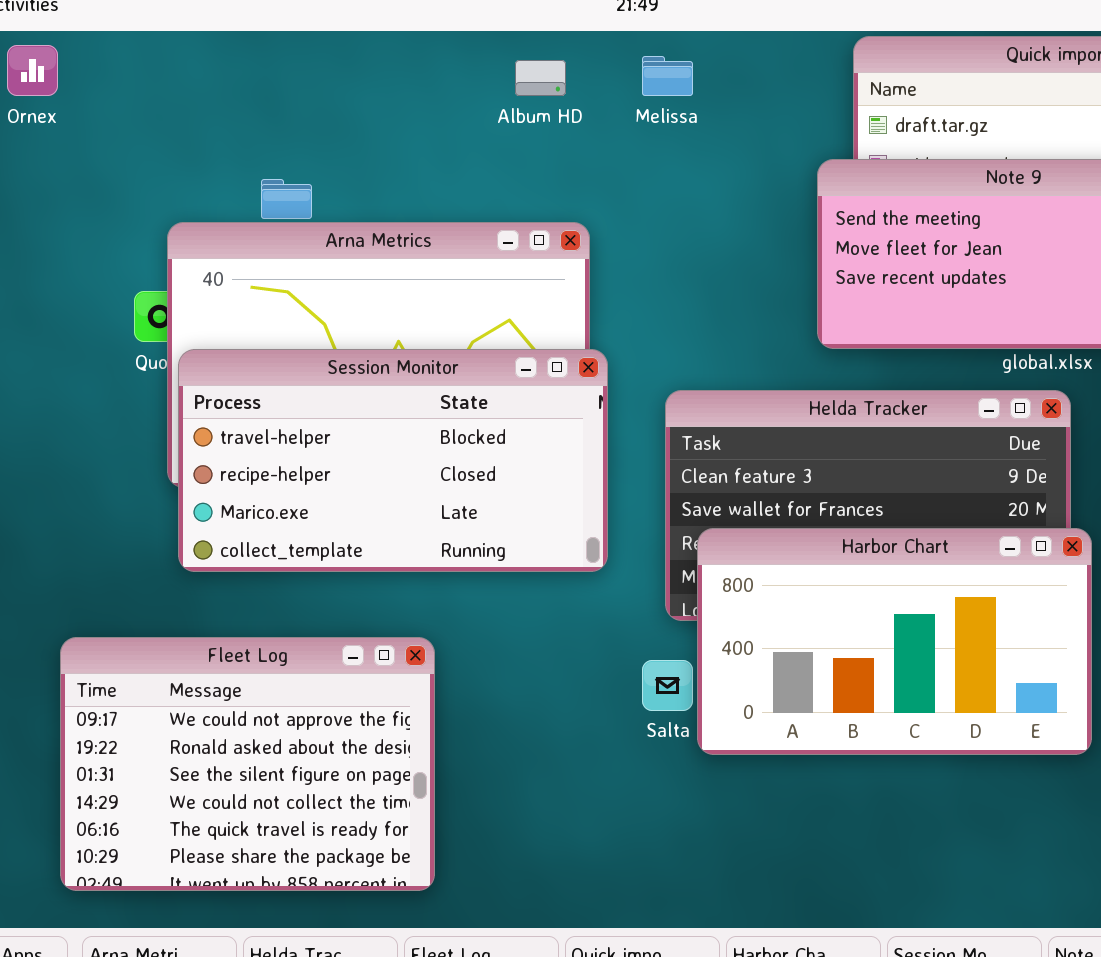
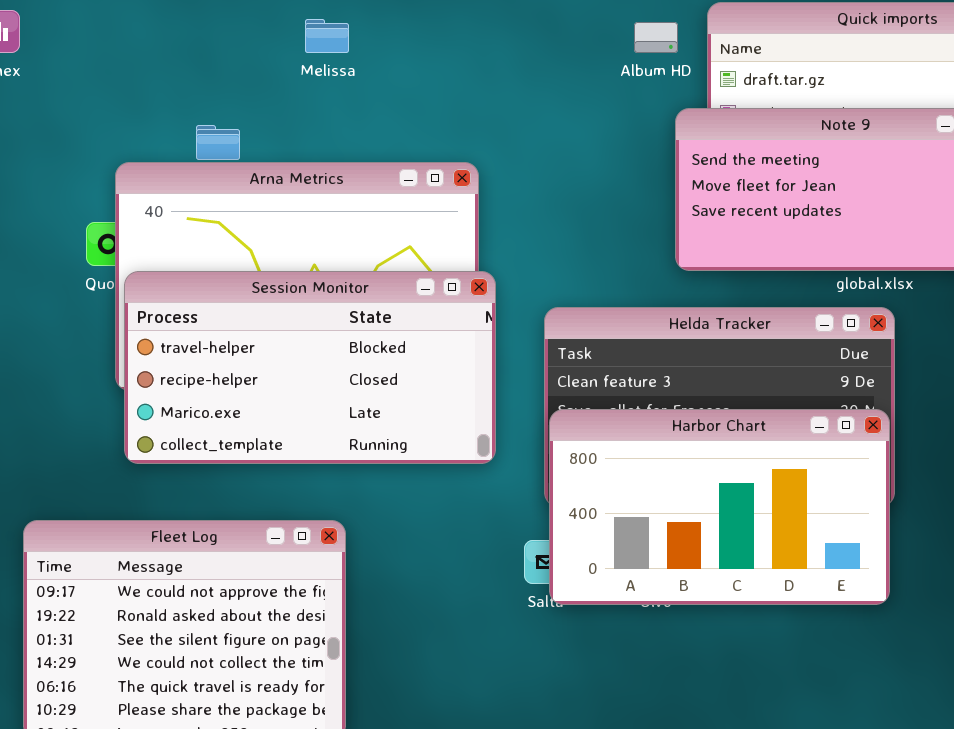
Melissa: [642,56,693,96] -> [305,19,349,53], moved
Album HD: [515,60,566,96] -> [634,22,678,53], moved
Harbor Chart: [697,528,1092,755] -> [549,409,890,605], moved

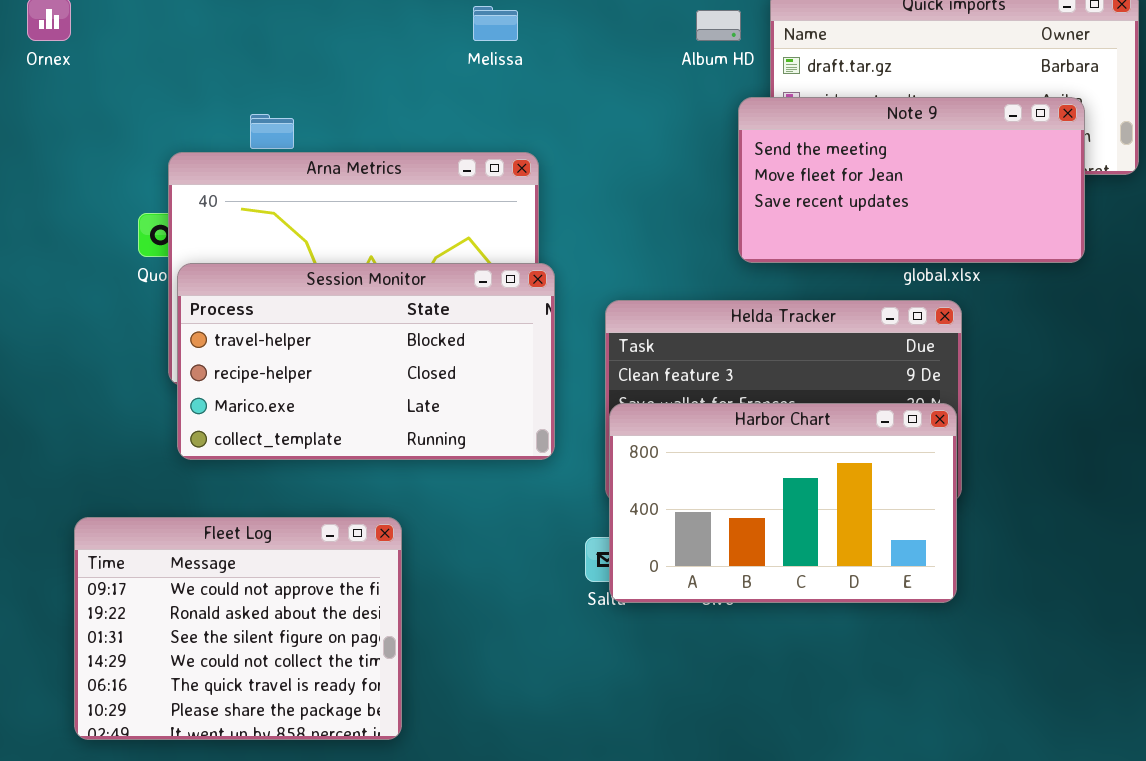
Melissa: [305,19,349,53] -> [473,6,518,41], moved

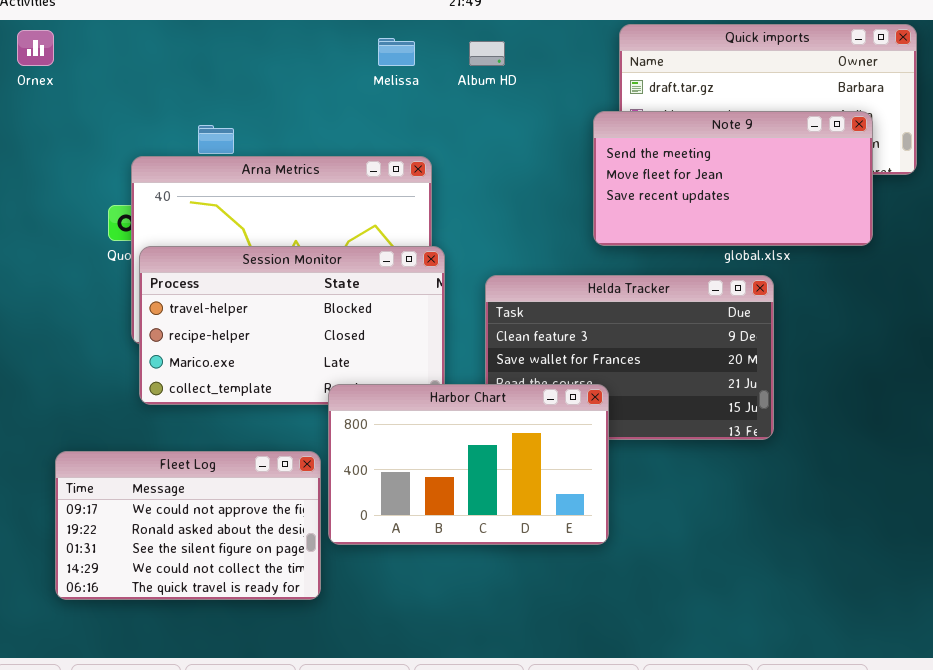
Album HD: [696,10,741,41] -> [469,41,505,66], moved
Harbor Chart: [609,403,957,603] -> [328,384,609,545], moved
Fleet Log: [74,517,402,740] -> [55,451,321,600], resized

